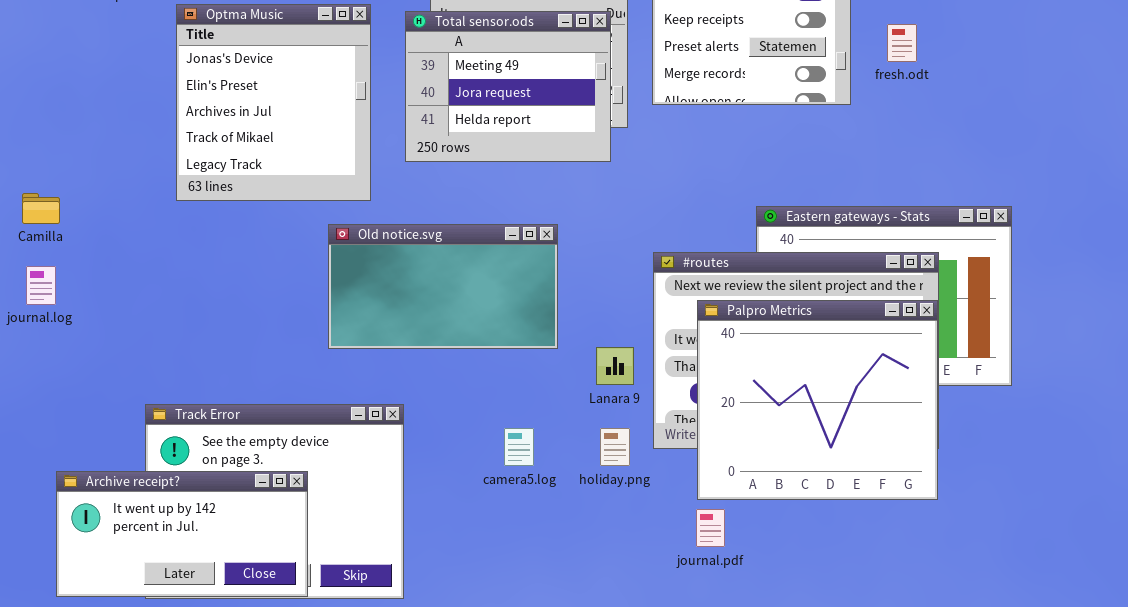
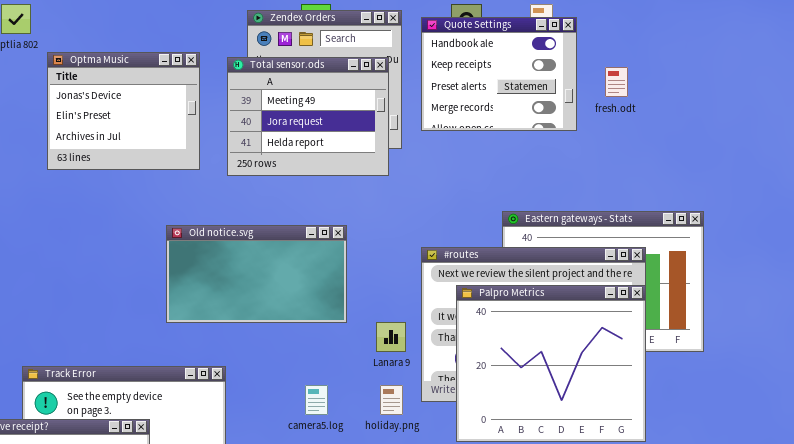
Optma Music: [176,4,371,201] -> [47,52,200,170], resized

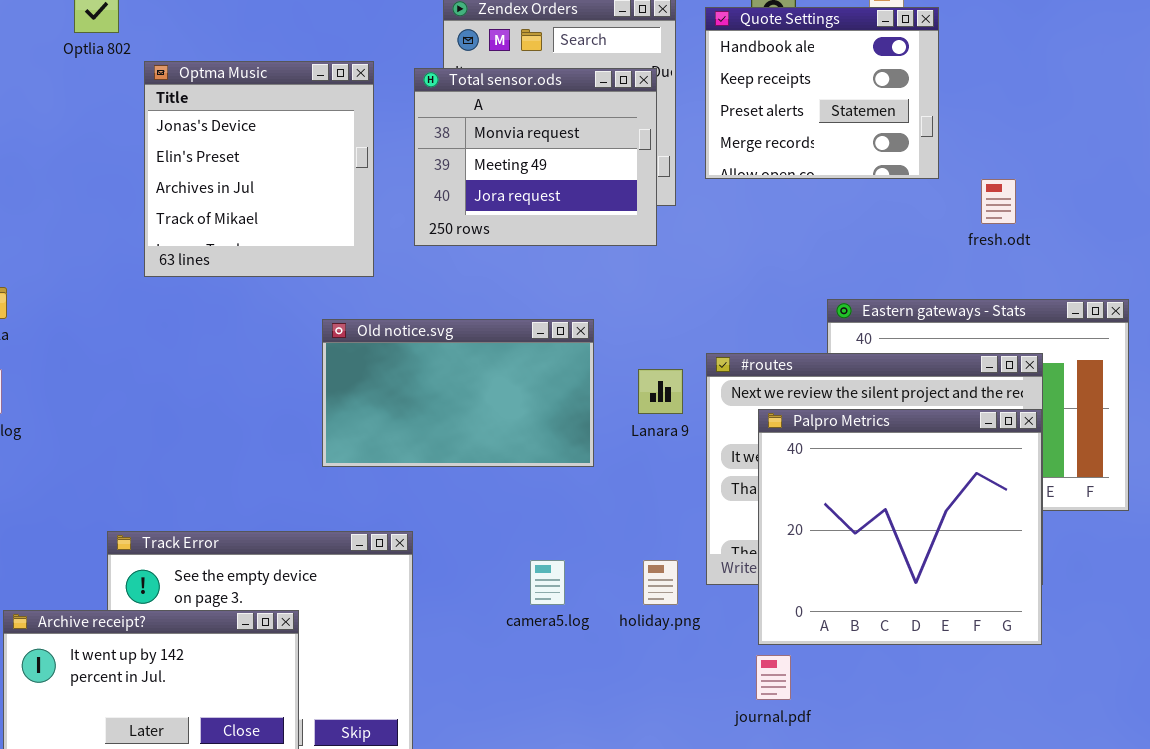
Optma Music: [47,52,200,170] -> [144,61,374,277], resized
Total sensor.ods: [227,57,389,176] -> [414,68,657,246], scrolled up 1 row
fresh.odt: [605,67,628,97] -> [981,179,1016,224], moved
Lanara 9: [376,322,406,352] -> [638,369,683,414], moved

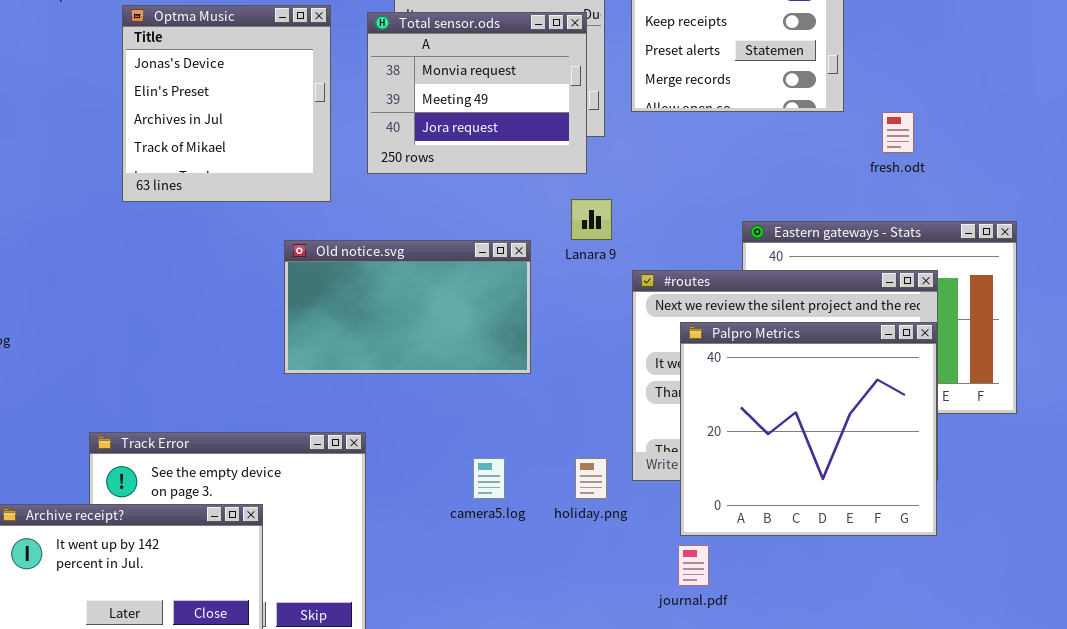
Lanara 9: [638,369,683,414] -> [571,199,612,240], moved

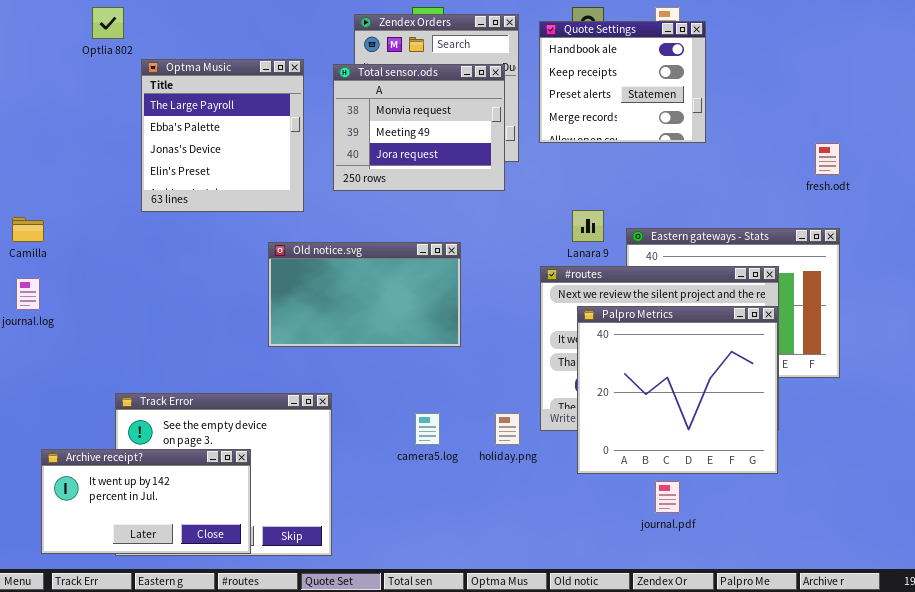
Optma Music: [122,5,331,202] -> [141,59,304,212], scrolled up 2 rows
fresh.odt: [882,112,914,153] -> [815,143,840,175], moved
Lanara 9: [571,199,612,240] -> [572,210,604,242], moved
journal.pdf: [678,545,709,586] -> [655,481,680,513], moved

